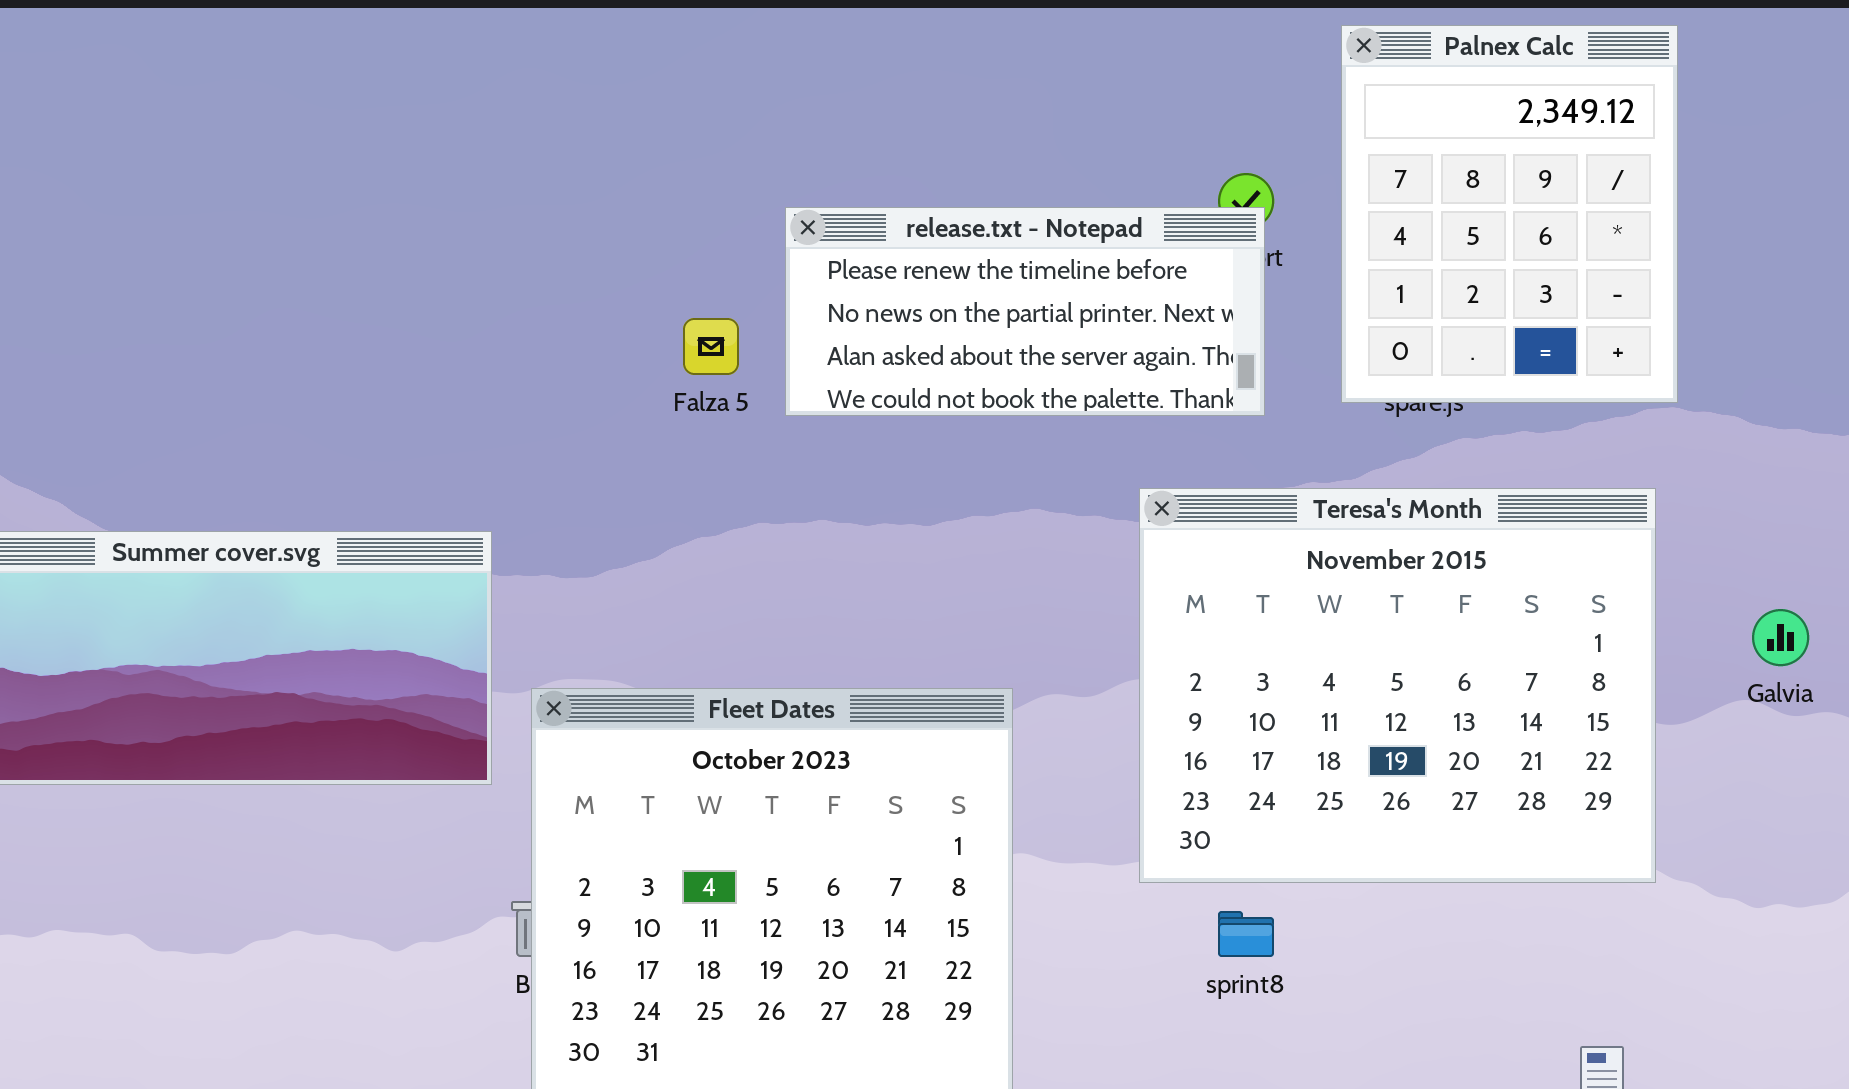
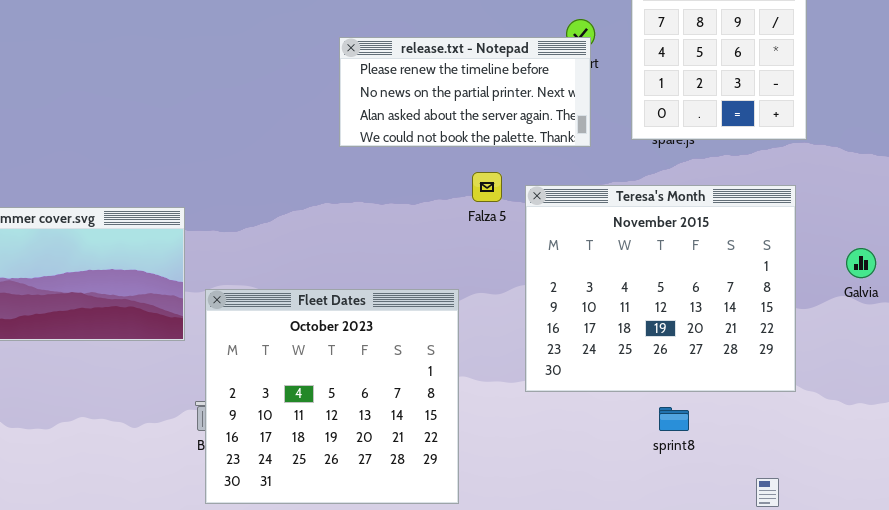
Falza 5: [683,318,739,375] -> [472,172,502,202], moved
sprint8: [1218,911,1274,957] -> [659,407,689,431], moved

